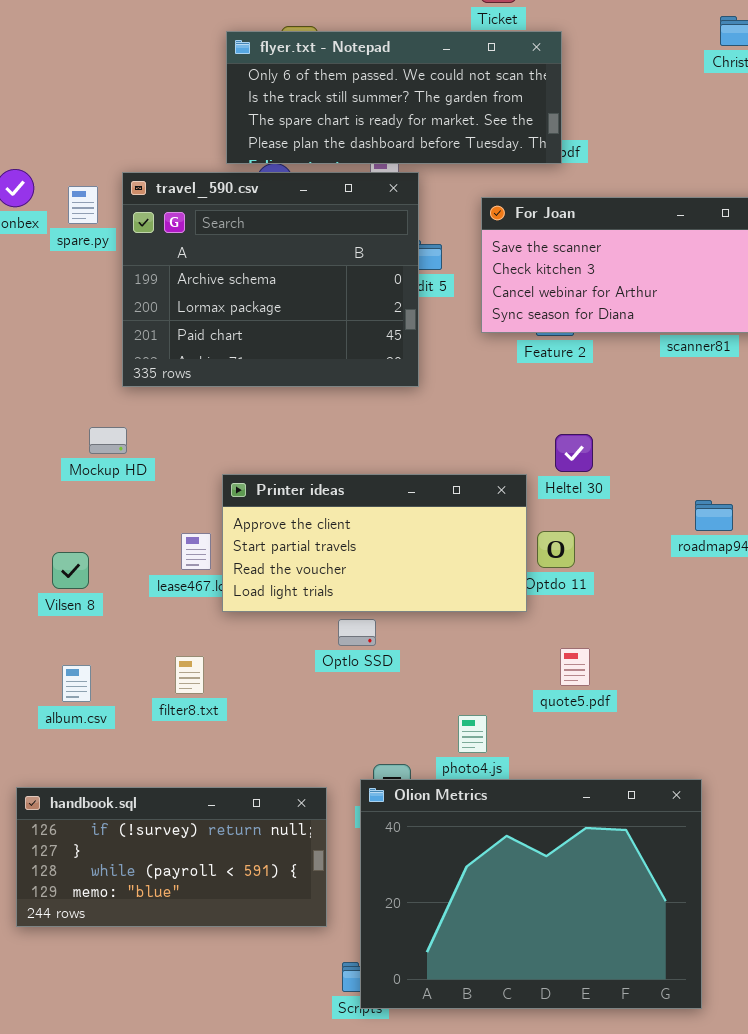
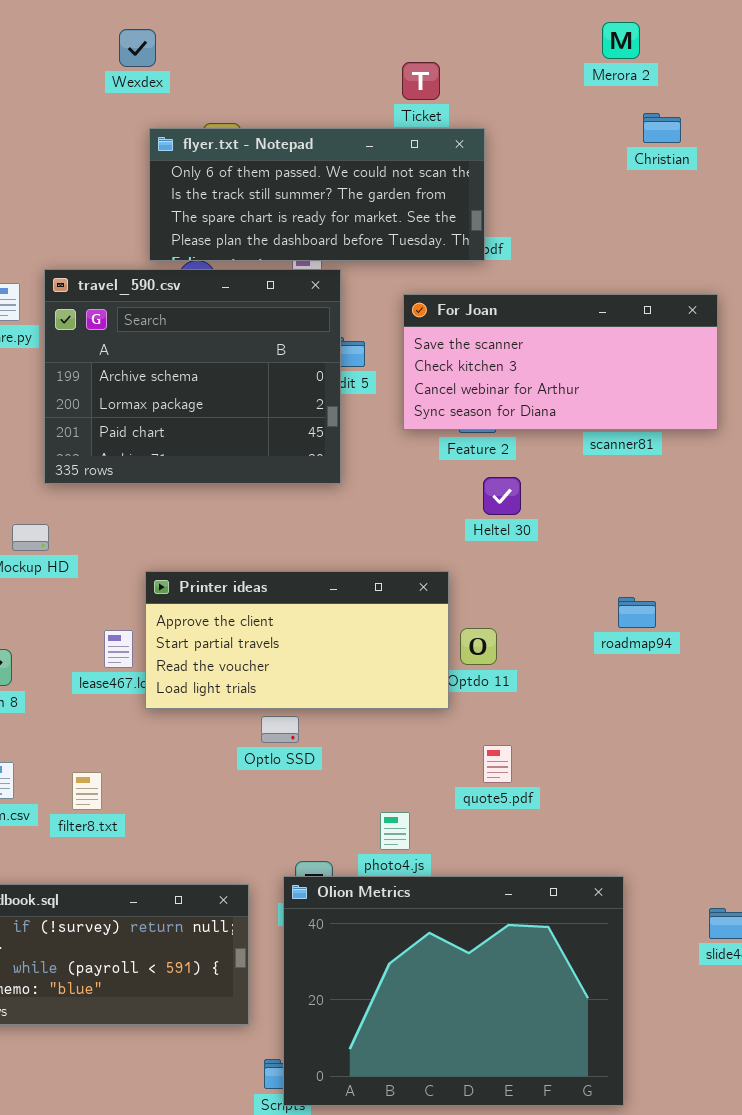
Heltel 30: [555,434,593,472] -> [483,477,521,515], moved
filter8.txt: [175,656,204,694] -> [72,772,102,810], moved

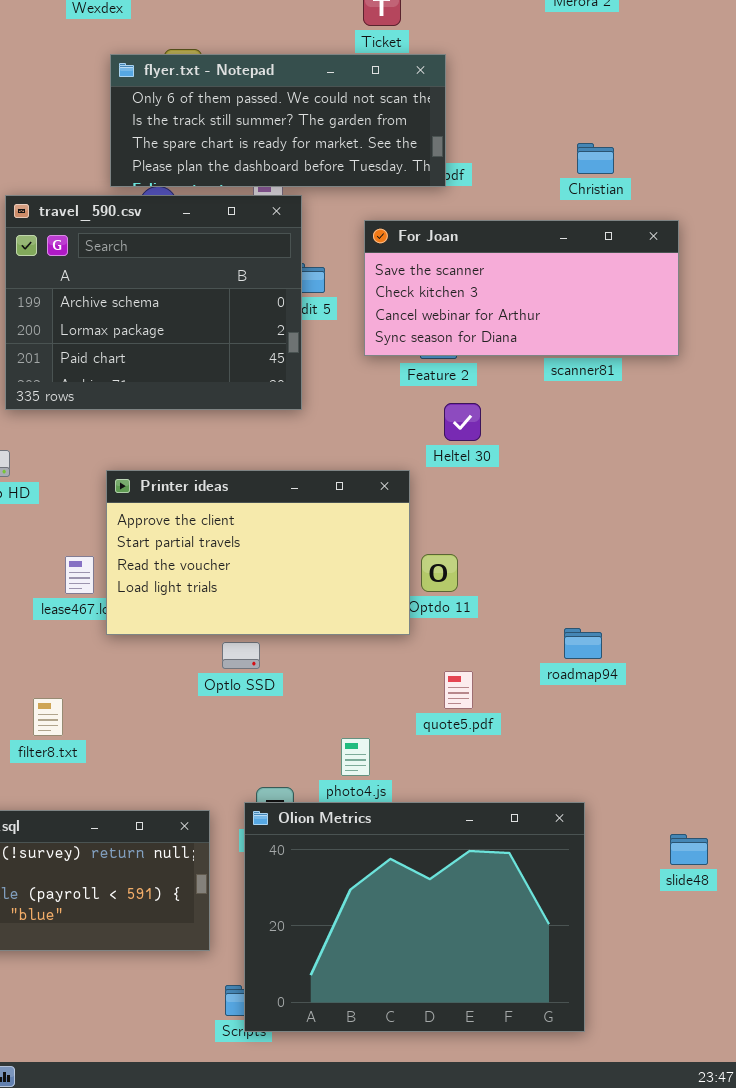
Christian: [643,113,681,143] -> [577,143,614,174], moved
Printer ideas: [145,571,449,709] -> [106,470,410,635], resized
roadmap94: [618,597,656,628] -> [564,628,602,659], moved

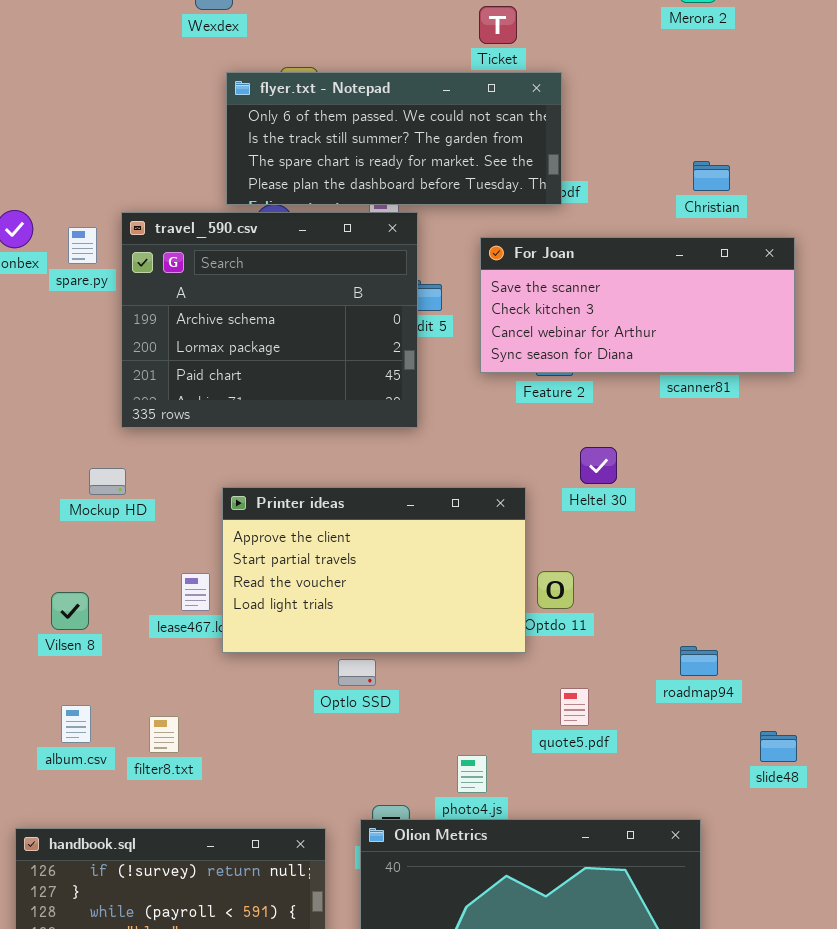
Heltel 30: [444,403,481,441] -> [580,447,617,484], moved
slide48: [670,834,708,865] -> [760,731,797,762], moved

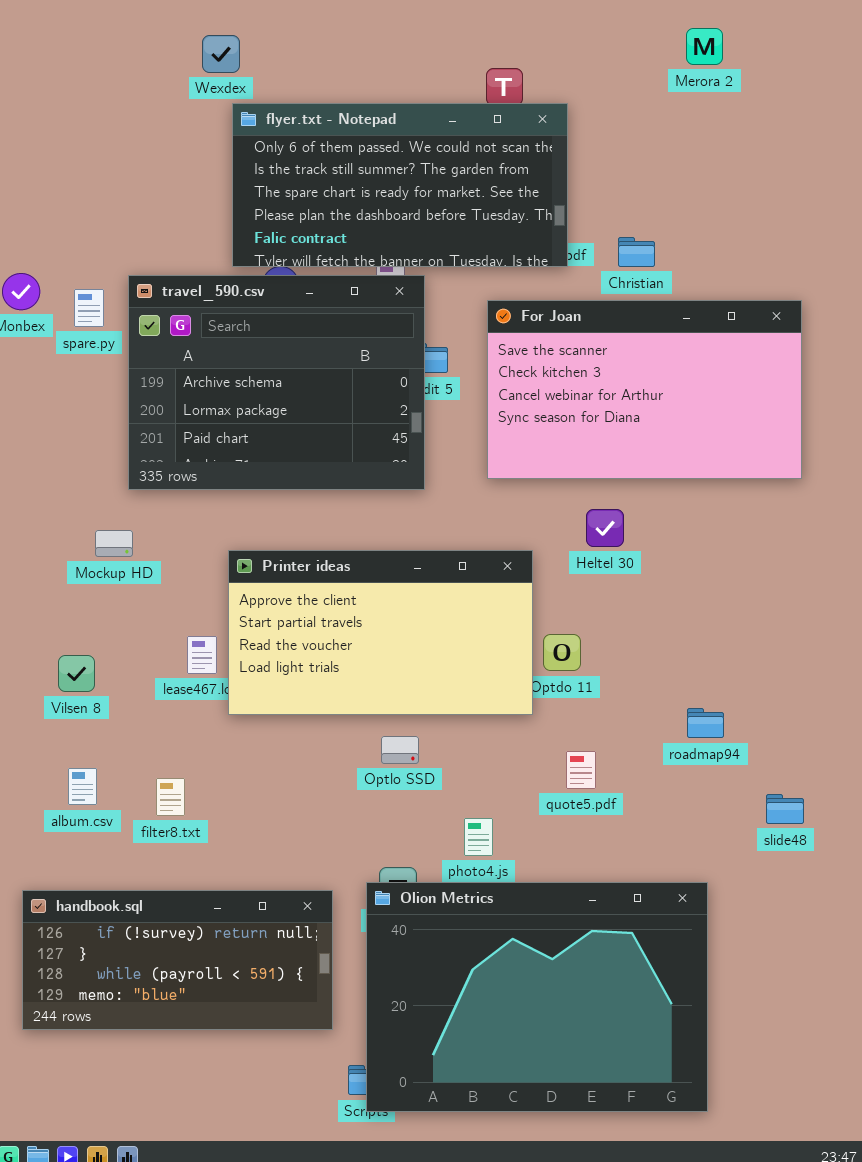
flyer.txt - Notepad: [226,72,562,205] -> [232,103,568,267], resized
Christian: [693,161,730,191] -> [618,237,655,267], moved
For Joan: [480,237,795,373] -> [487,300,802,479], resized
Optlo SSD: [338,659,376,686] -> [381,736,419,764], moved

